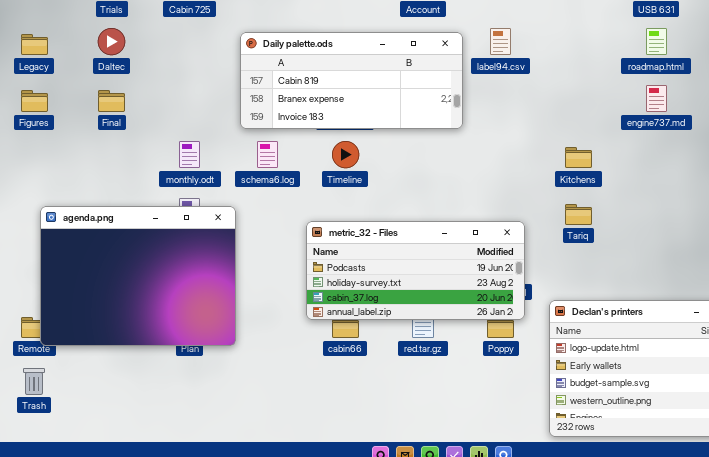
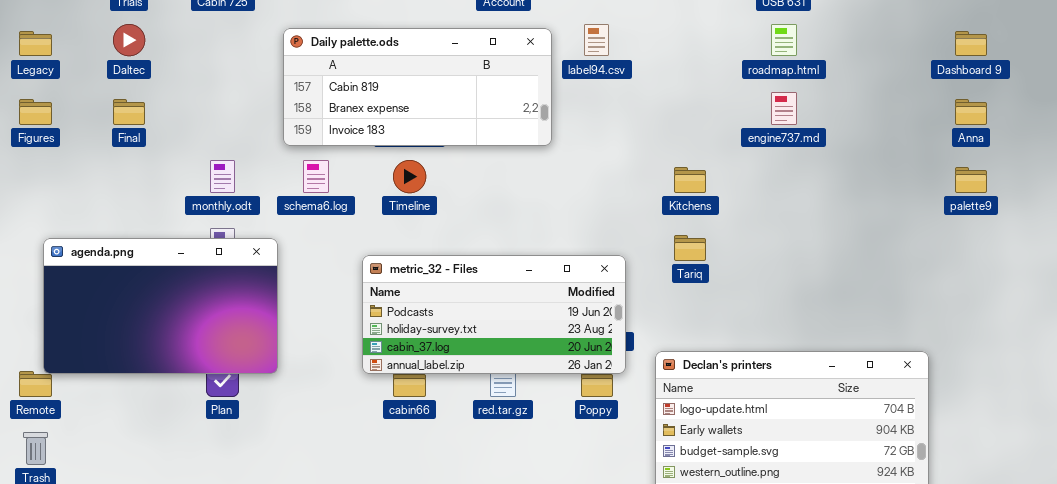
agenda.png: [40,206,236,346] -> [43,238,278,374], resized

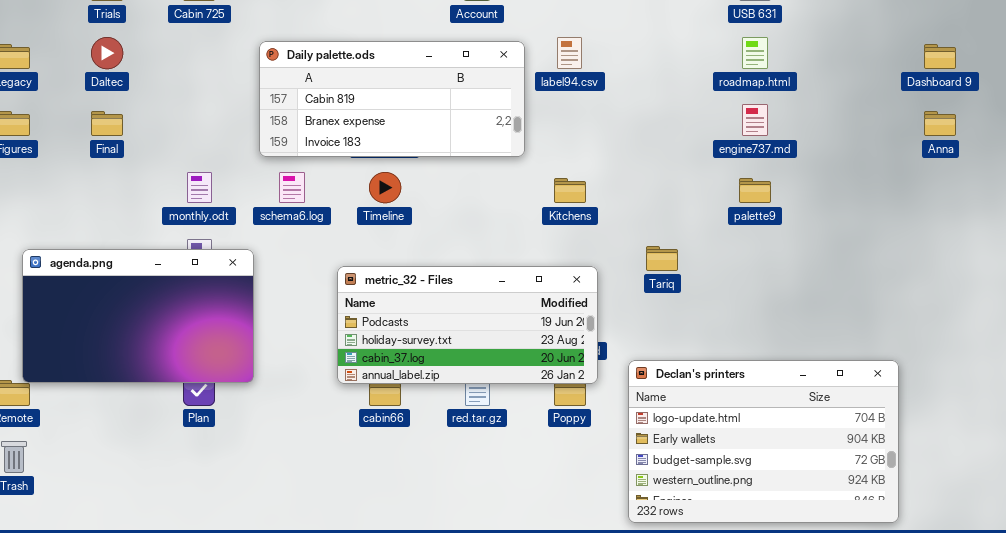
Kitchens: [674,167,706,193] -> [554,178,586,203], moved
palette9: [955,167,987,193] -> [739,178,771,203], moved

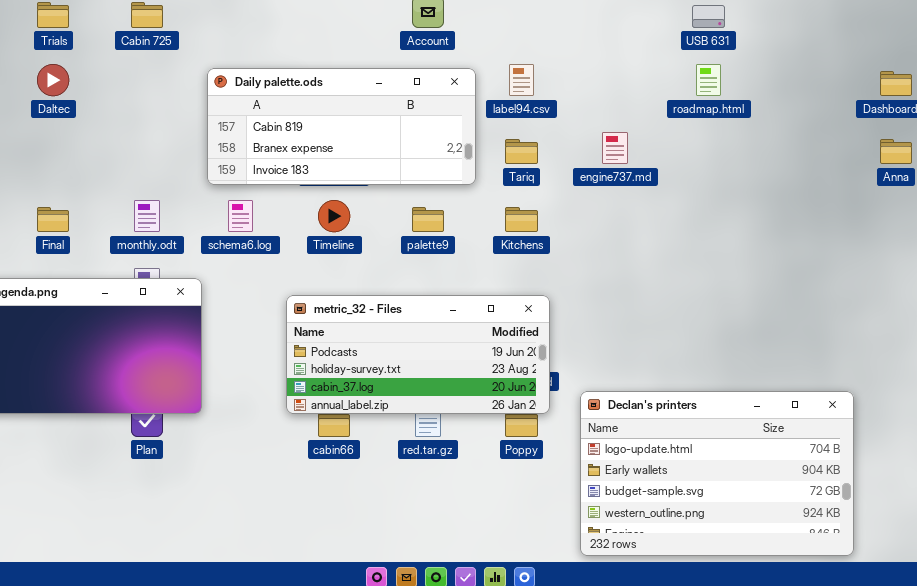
engine737.md: [742,104,768,136] -> [602,132,628,164], moved
Final: [91,111,123,136] -> [37,207,69,232], moved
palette9: [739,178,771,203] -> [412,207,444,232], moved
Tariq: [646,246,678,271] -> [505,139,538,164], moved

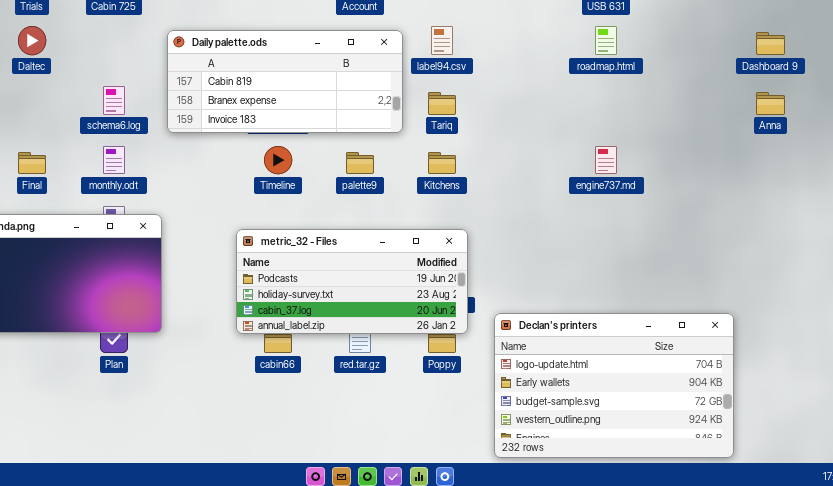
engine737.md: [602,132,628,164] -> [595,146,617,174], moved
schema6.log: [228,200,253,232] -> [103,86,125,115], moved

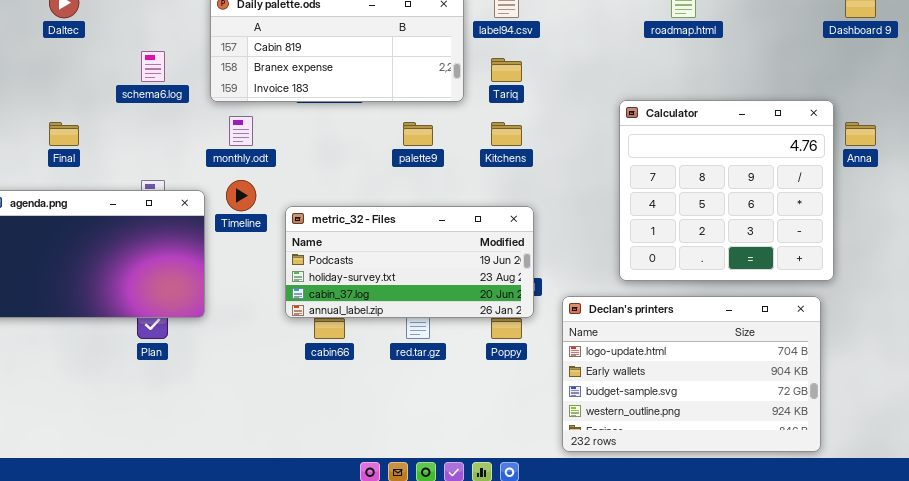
Anna: [756,92,785,115] -> [845,122,876,146], moved
Calculator: none -> [619,100,834,281], opened
monthly.odt: [103,146,125,174] -> [229,116,253,146], moved
Timeline: [264,146,292,174] -> [226,180,256,211], moved

